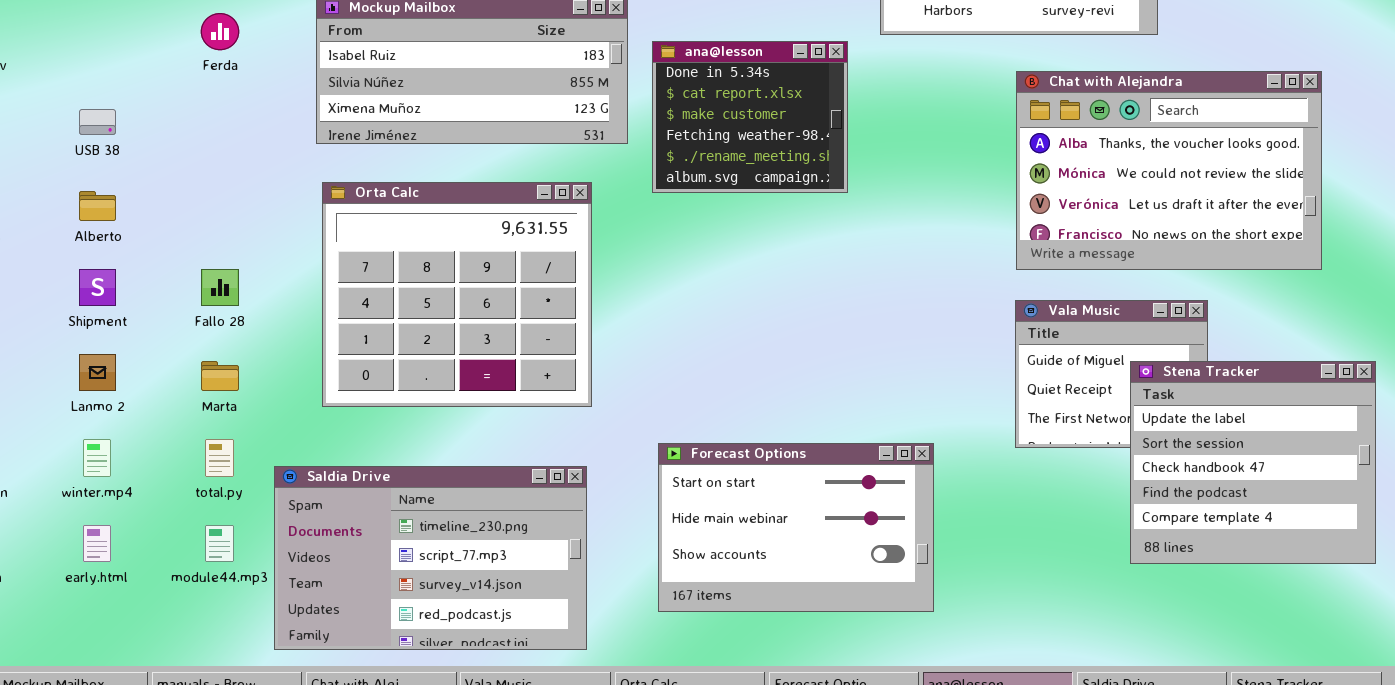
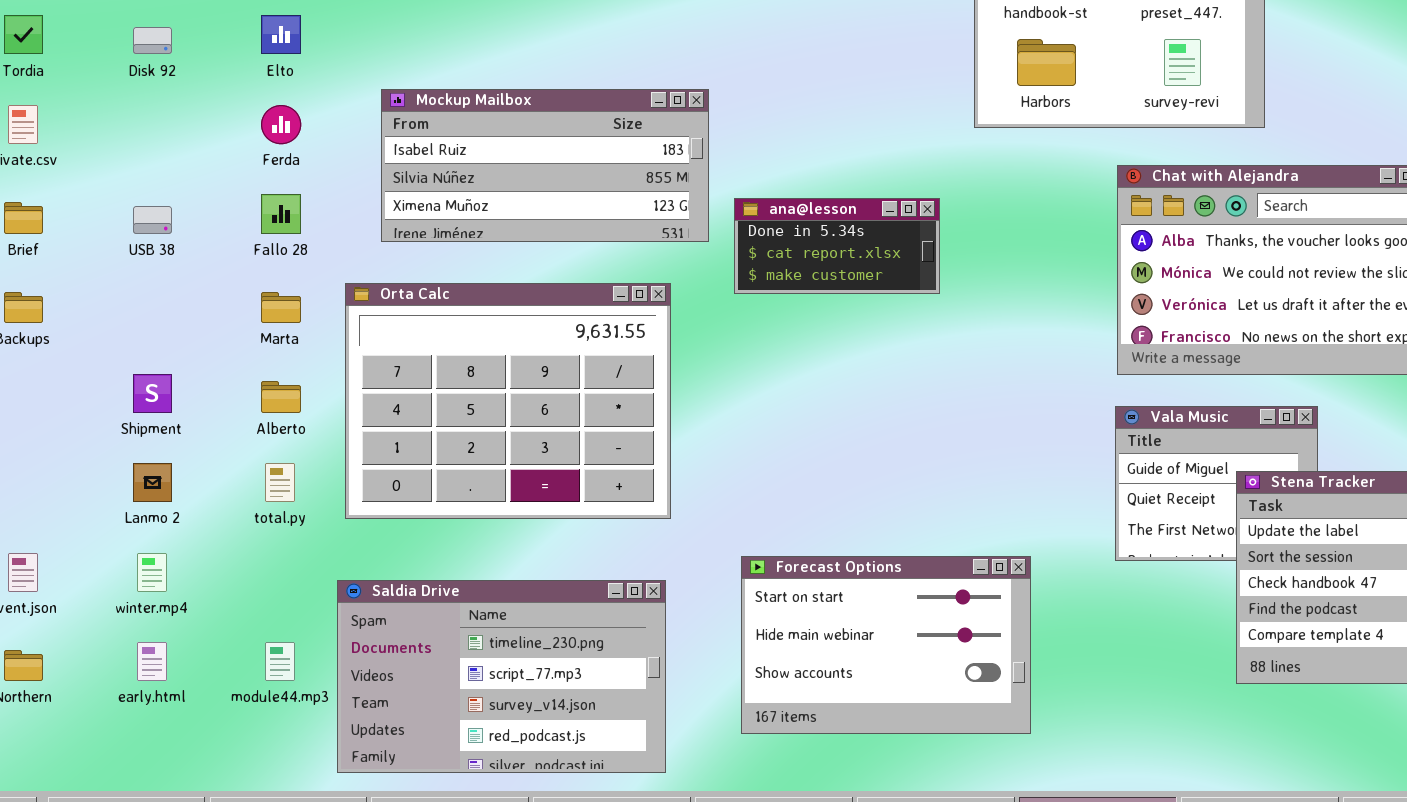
ana@lesson: [652,41,848,193] -> [734,198,940,294], resized
Orta Calc: [322,182,592,407] -> [345,283,671,519], resized
Alberto: [79,191,116,221] -> [261,381,301,413], moved
Fallo 28: [201,269,239,306] -> [261,194,301,234], moved
Marta: [201,361,239,391] -> [261,292,301,323], moved
total.py: [205,439,234,477] -> [265,463,295,502], moved

